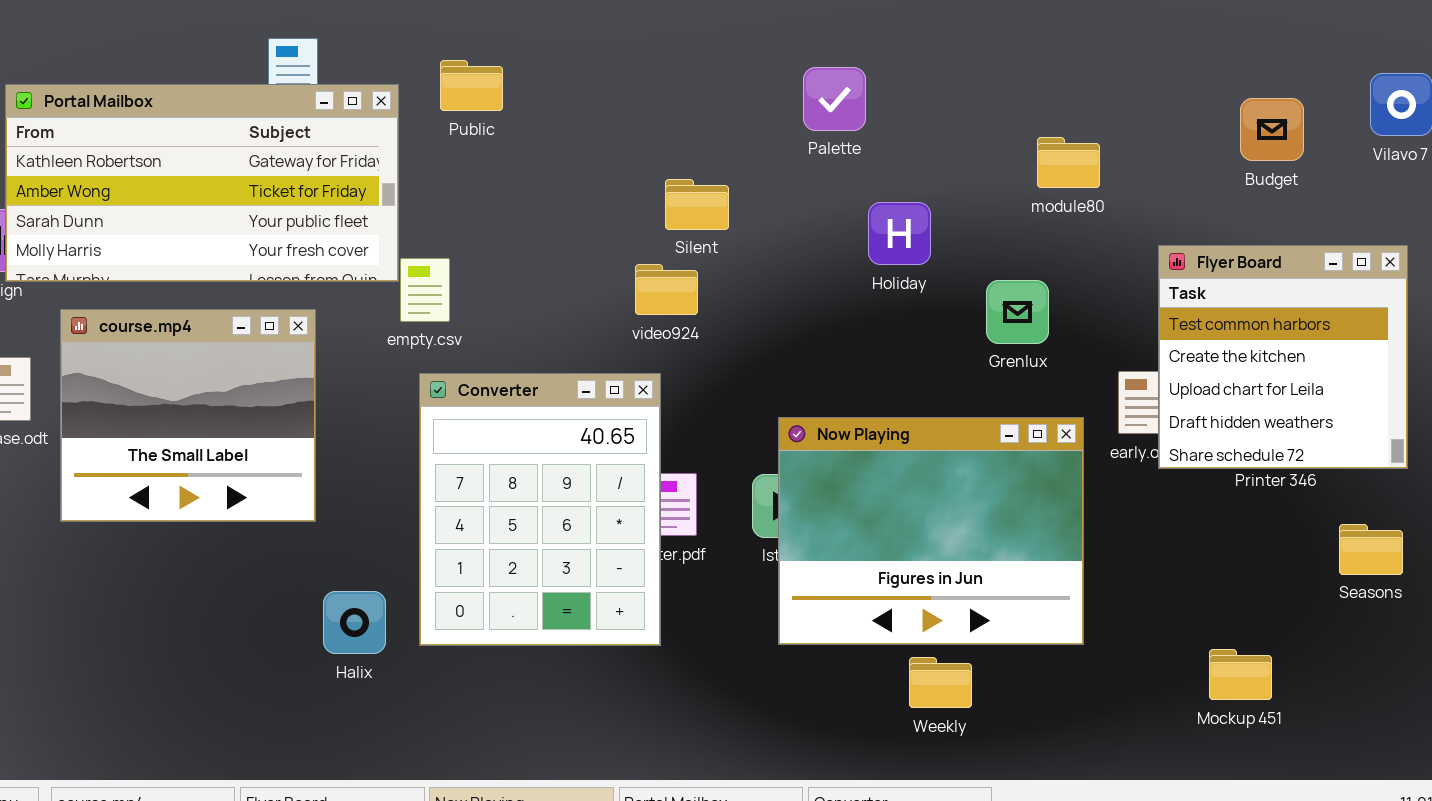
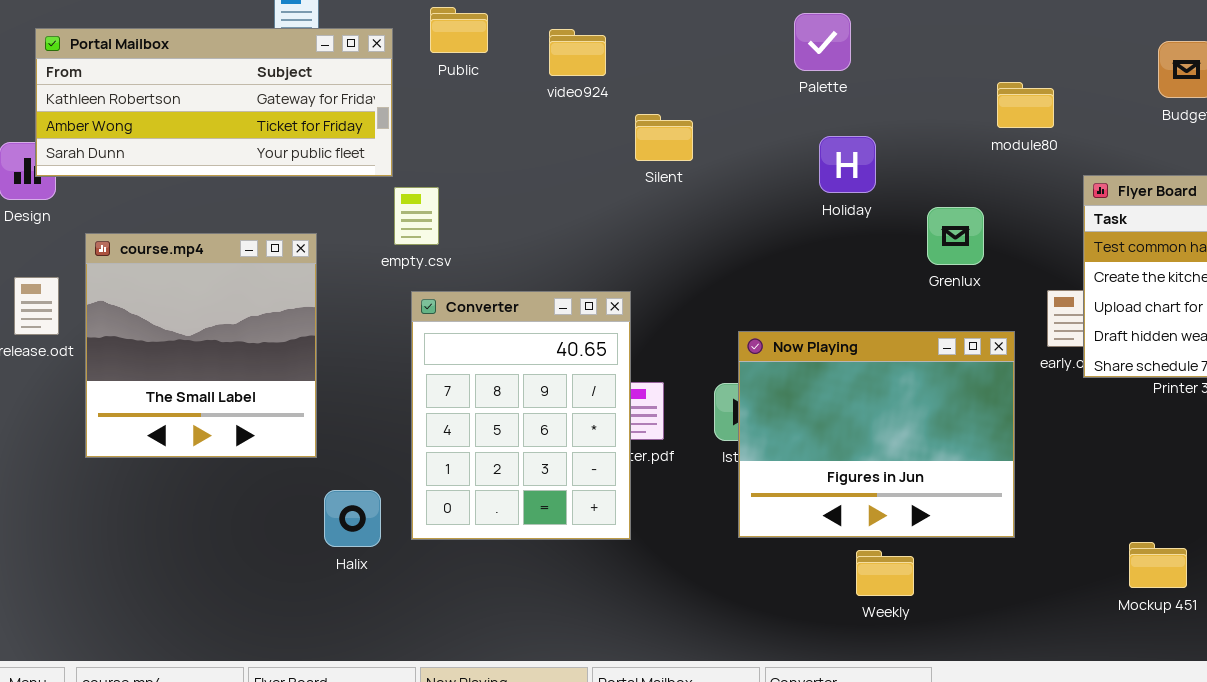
Palette: [803,67,866,131] -> [794,13,851,71], moved
Portal Mailbox: [5,84,399,282] -> [35,28,393,177], resized
module80: [1037,137,1100,188] -> [997,82,1054,128], moved
video924: [635,264,698,315] -> [549,29,606,76], moved
course.mp4: [60,309,316,522] -> [85,233,317,458], resized

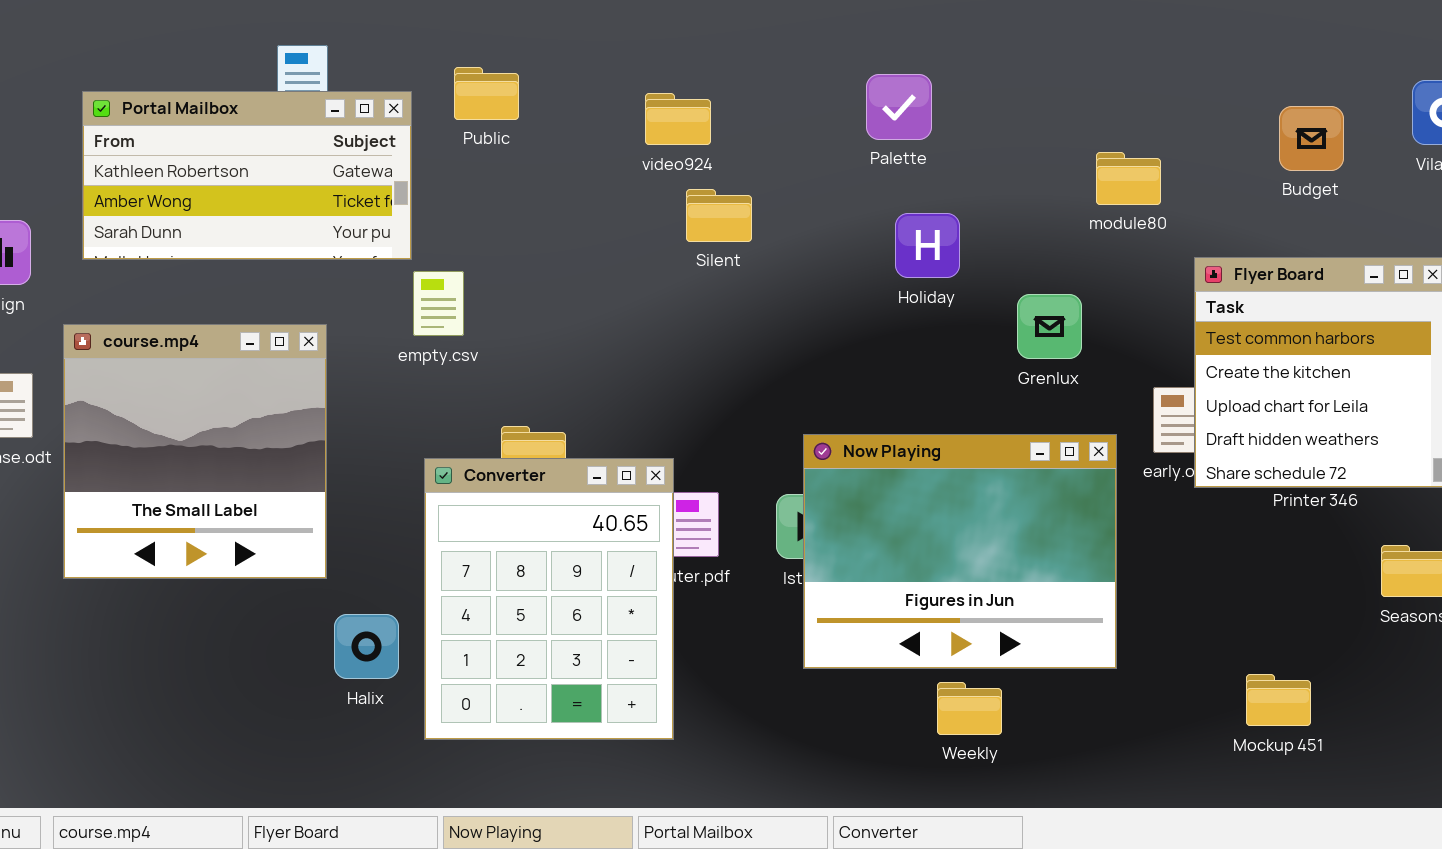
Portal Mailbox: [35,28,393,177] -> [82,91,412,260], resized
video924: [549,29,606,76] -> [645,93,711,145], moved
Converter: [411,291,631,540] -> [424,458,674,740], moved

